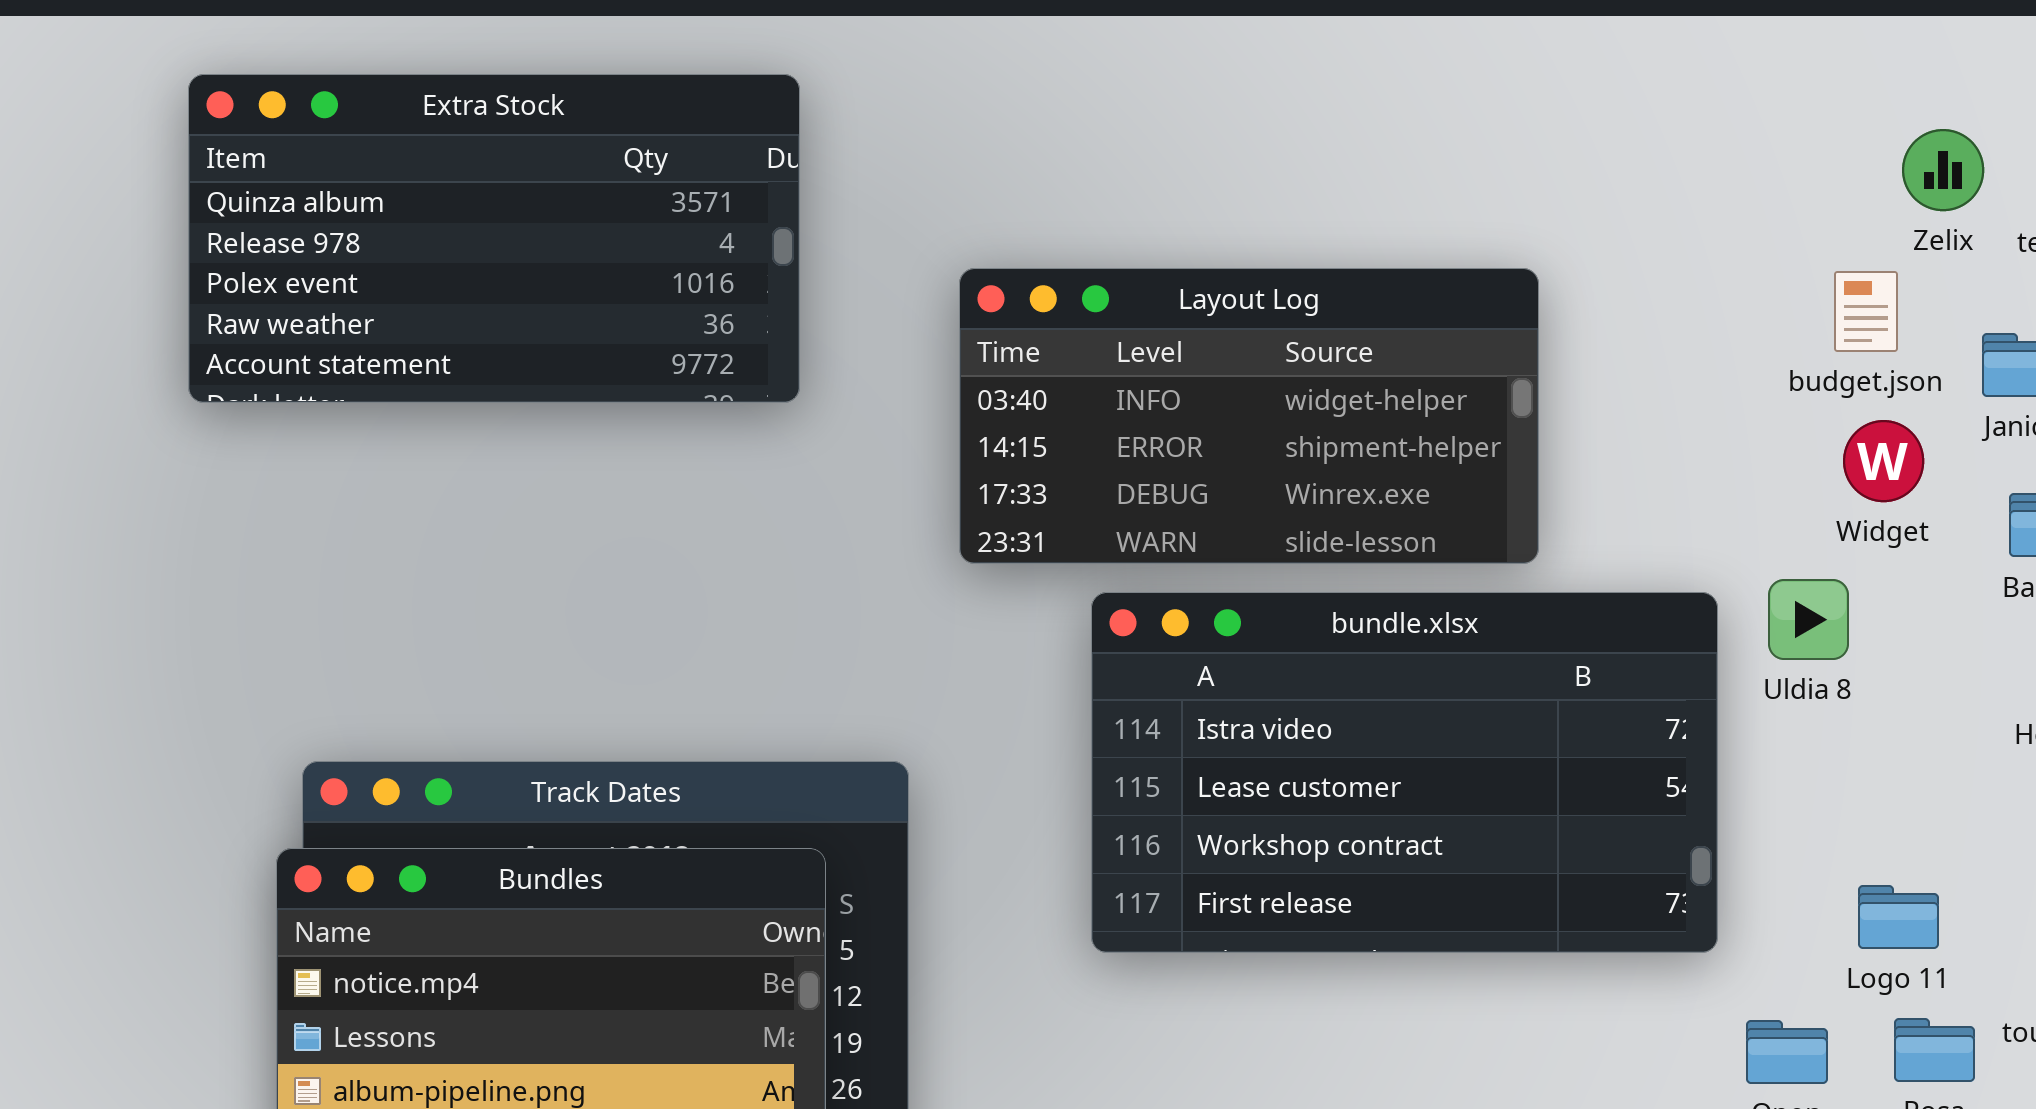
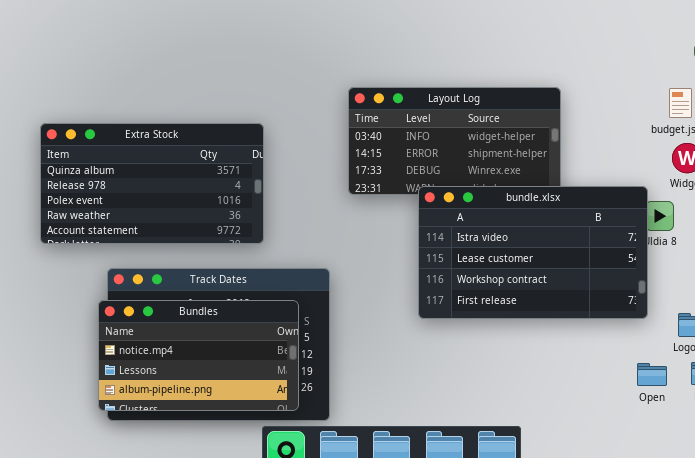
Extra Stock: [188,74,800,403] -> [40,123,264,244], moved
bundle.xlsx: [1091,592,1718,953] -> [418,186,648,319], moved

